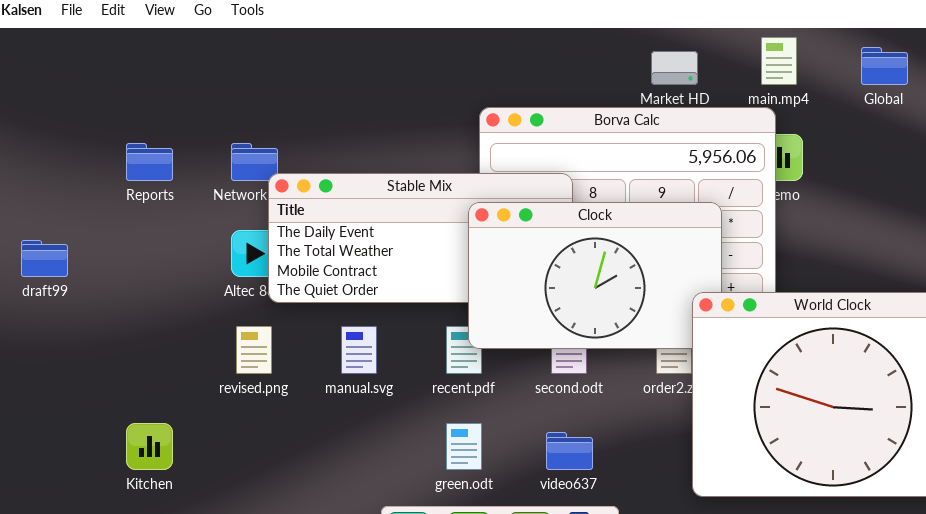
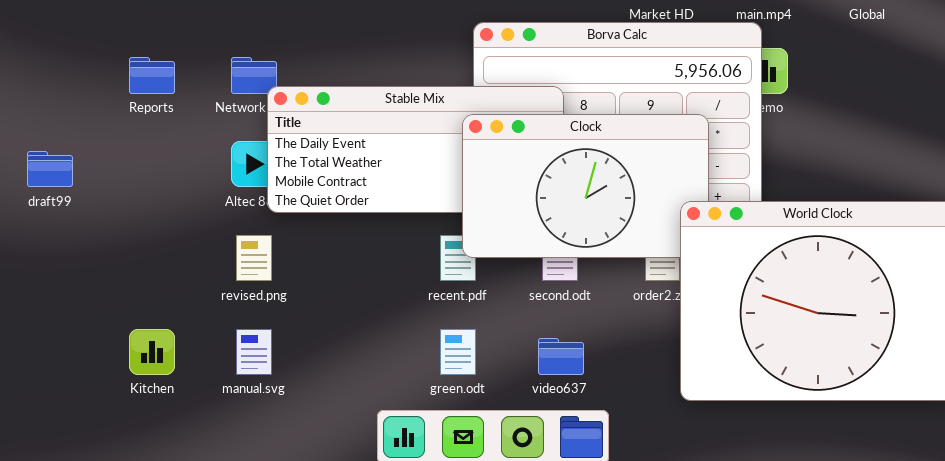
manual.svg: [341,326,377,374] -> [236,329,272,375], moved

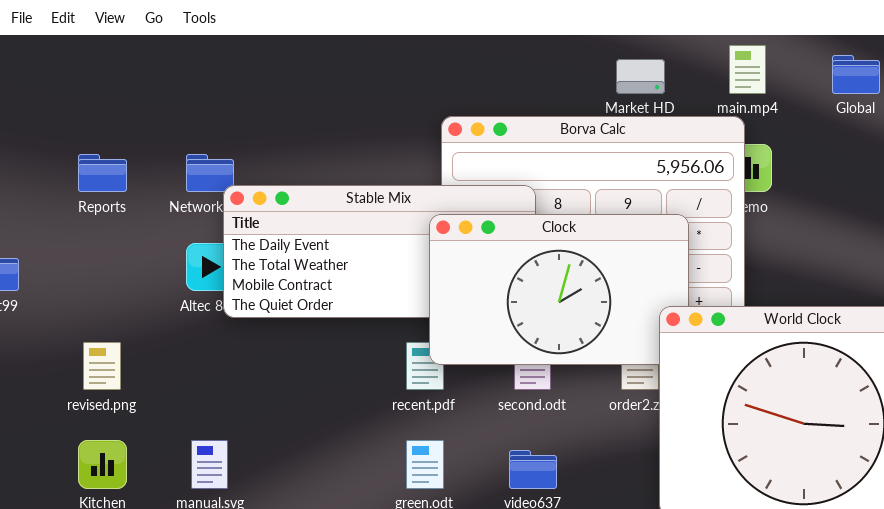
revised.png: [236,235,272,281] -> [83,342,121,390], moved

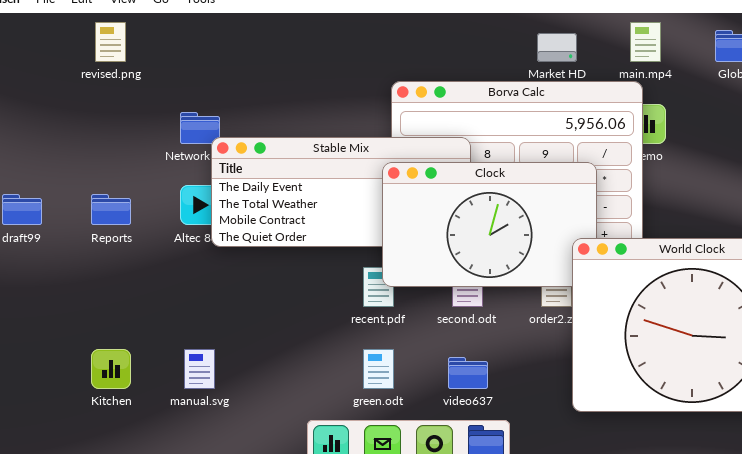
Reports: [78,154,127,192] -> [91,194,131,225], moved
revised.png: [83,342,121,390] -> [95,22,126,62], moved

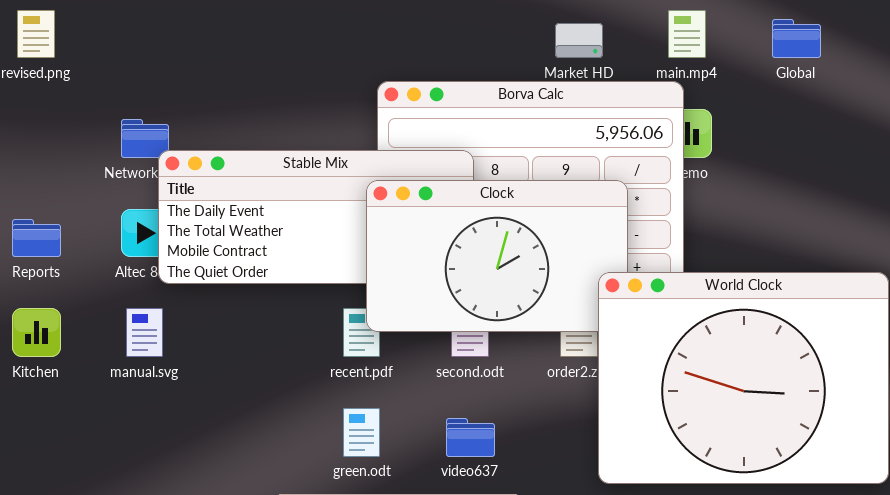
Kitchen: [91,349,131,389] -> [12,308,61,357], moved
manual.svg: [184,349,215,389] -> [126,308,163,357], moved

